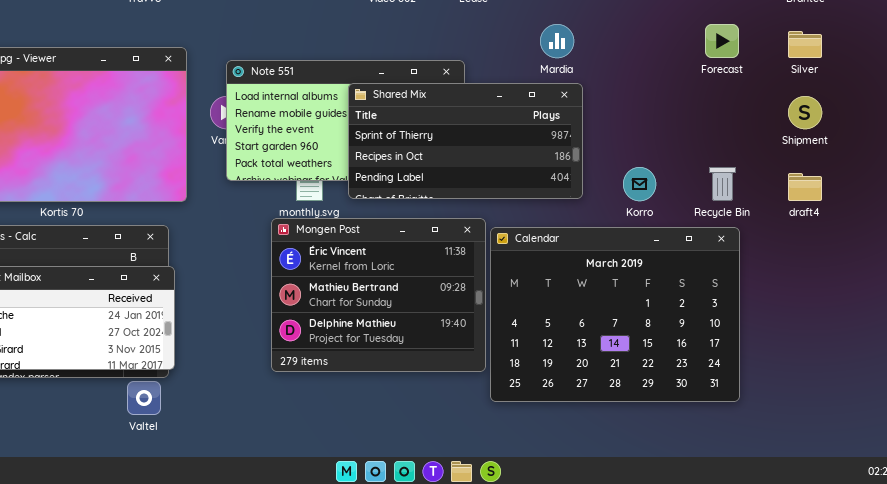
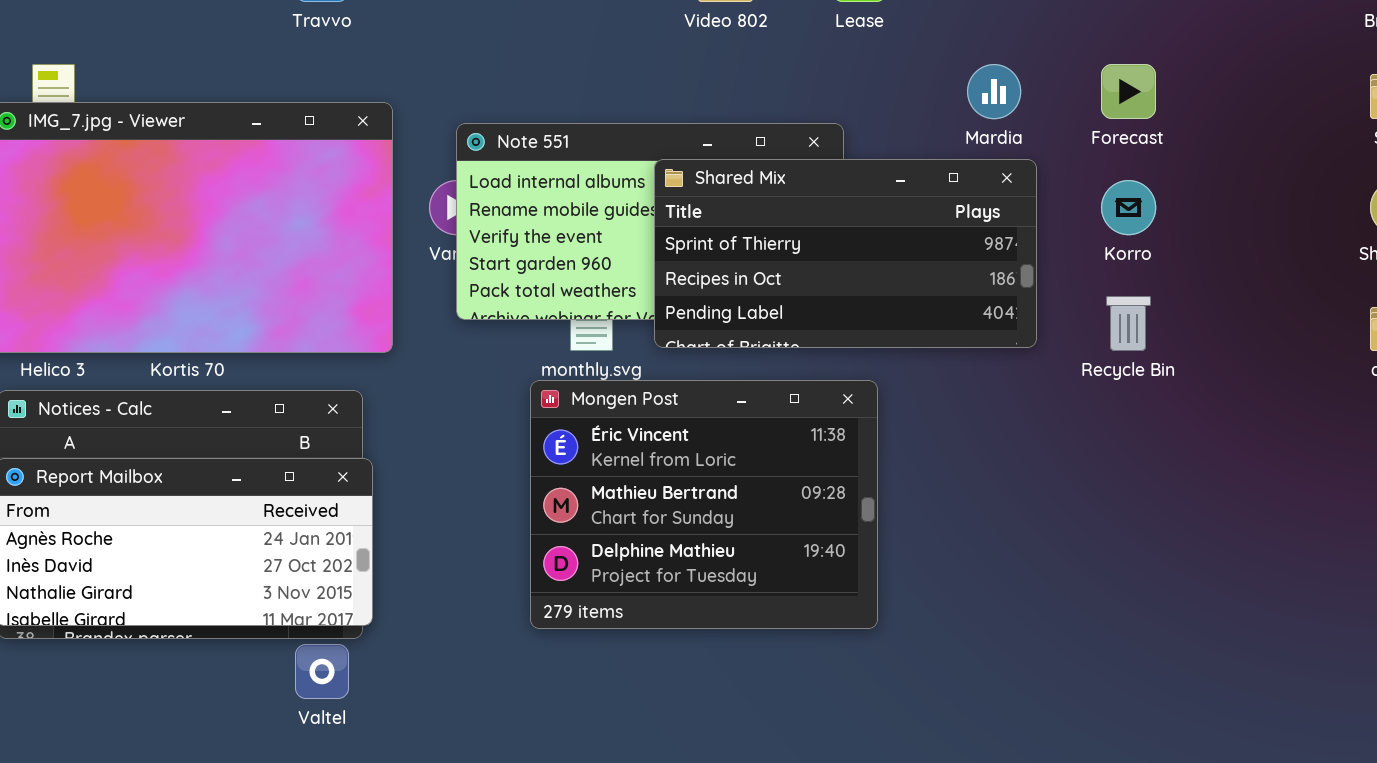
Forecast: [705,24,739,58] -> [1101,64,1156,119], moved
Korro: [623,167,656,201] -> [1101,180,1156,235], moved
Recycle Bin: [709,167,736,201] -> [1106,296,1151,351], moved
Calendar: [490,227,740,402] -> none, closed

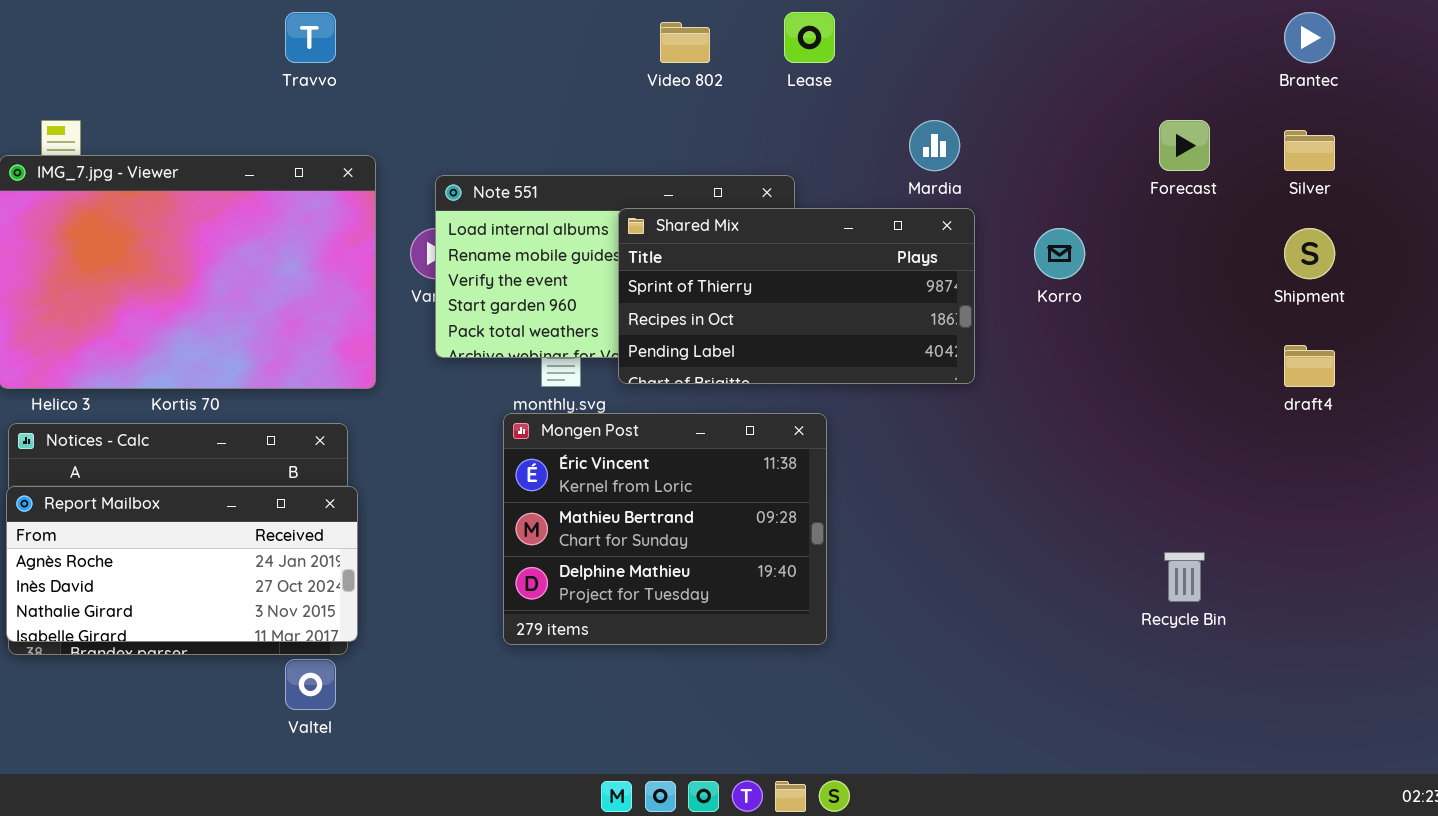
Forecast: [1101,64,1156,119] -> [1159,120,1210,171], moved
Recycle Bin: [1106,296,1151,351] -> [1164,552,1205,602], moved

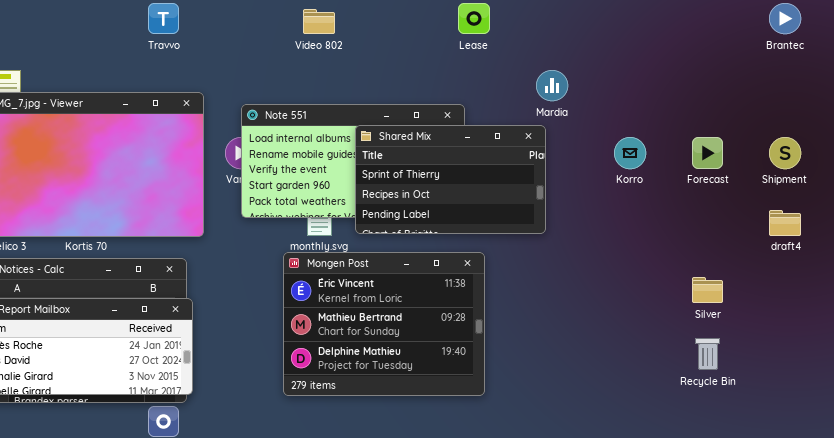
Video 802: [660,22,710,63] -> [303,9,335,34], moved
Forecast: [1159,120,1210,171] -> [692,137,723,169], moved
Silver: [1284,130,1335,171] -> [692,277,723,303], moved
Shared Mix: [618,208,975,384] -> [355,125,546,234], resized

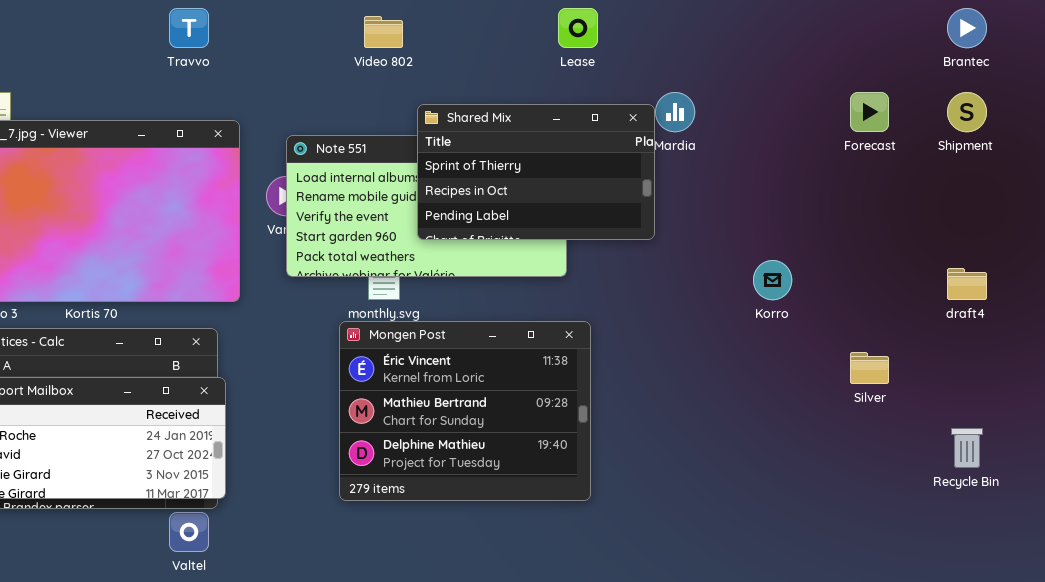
Shared Mix: [355,125,546,234] -> [417,104,655,240], moved
Korro: [614,137,646,169] -> [753,260,792,300], moved
Forecast: [692,137,723,169] -> [850,92,889,132], moved
Shipment: [769,137,801,169] -> [947,92,987,132], moved
Recycle Bin: [695,338,720,370] -> [951,428,983,468], moved

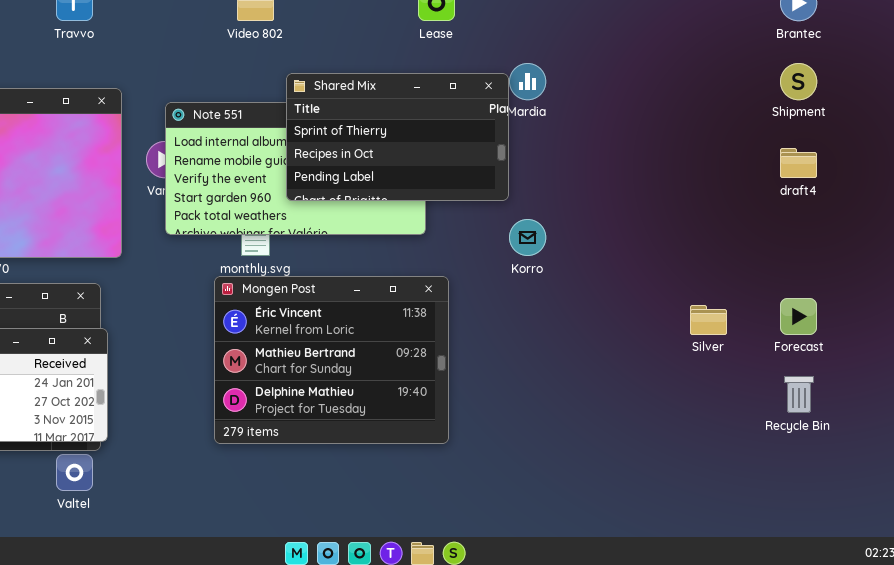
Forecast: [850,92,889,132] -> [780,298,817,335], moved
Korro: [753,260,792,300] -> [509,219,546,256], moved
draft4: [947,268,987,300] -> [780,148,817,178], moved

